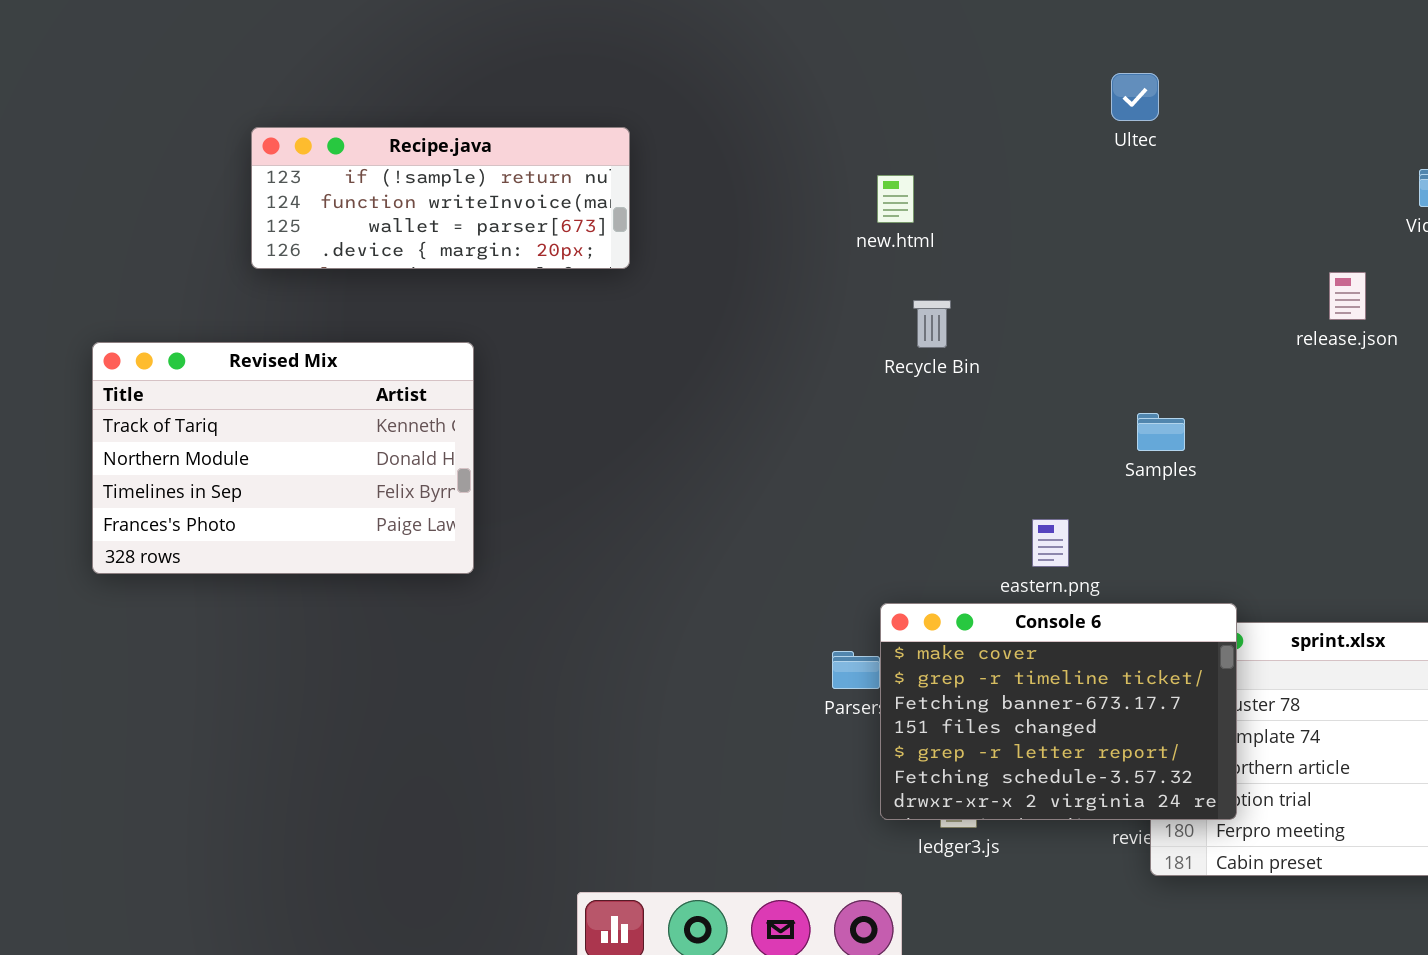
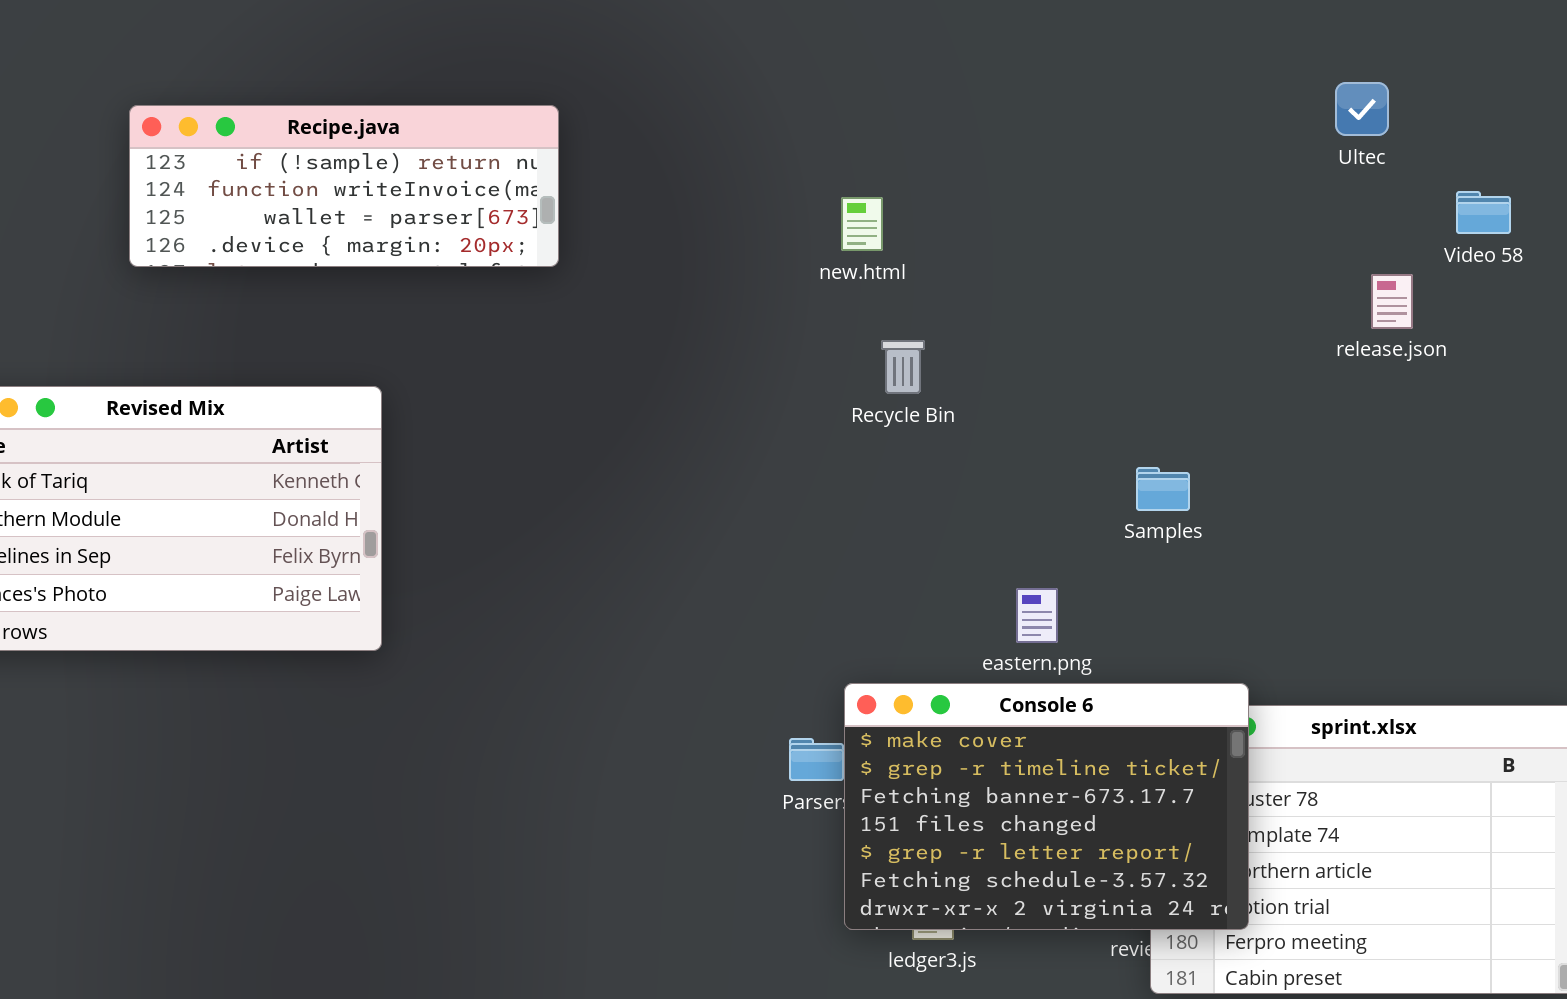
Ultec: [1111,73,1159,121] -> [1335,82,1389,136], moved
Recipe.java: [251,127,630,269] -> [129,105,559,267], moved
release.json: [1329,272,1366,320] -> [1371,274,1413,329], moved

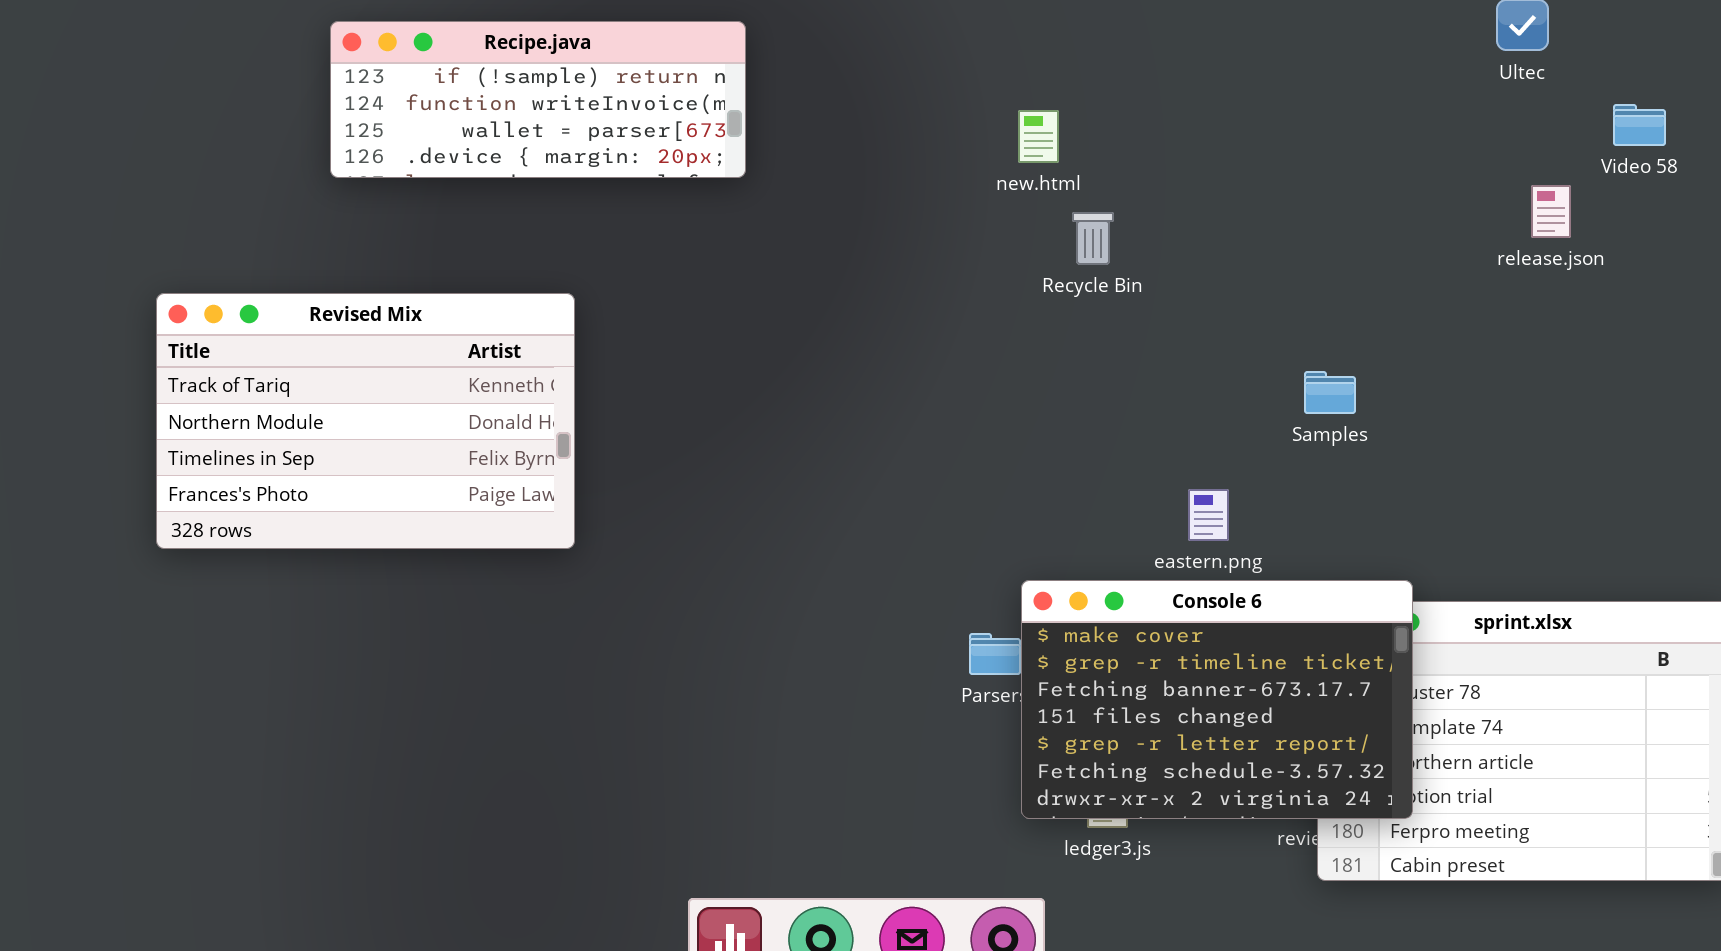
Recycle Bin: [881,340,925,394] -> [1072,212,1114,265], moved

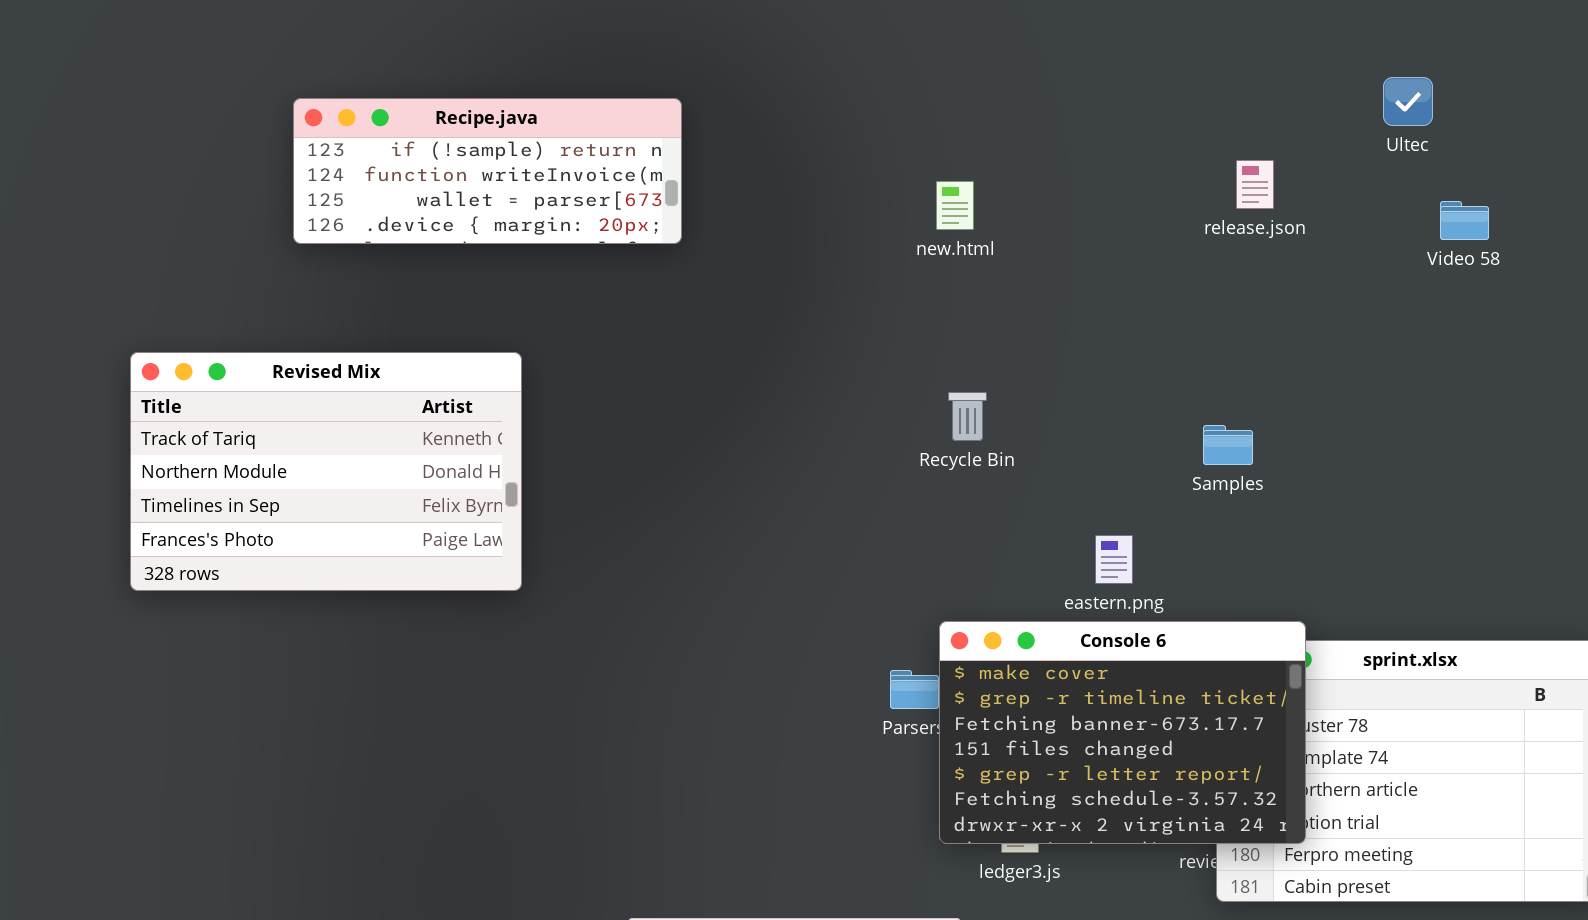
Video 58: [1613,104,1666,146] -> [1440,201,1489,240], moved
release.json: [1531,185,1571,238] -> [1236,160,1274,209], moved
Recycle Bin: [1072,212,1114,265] -> [948,392,987,441], moved

